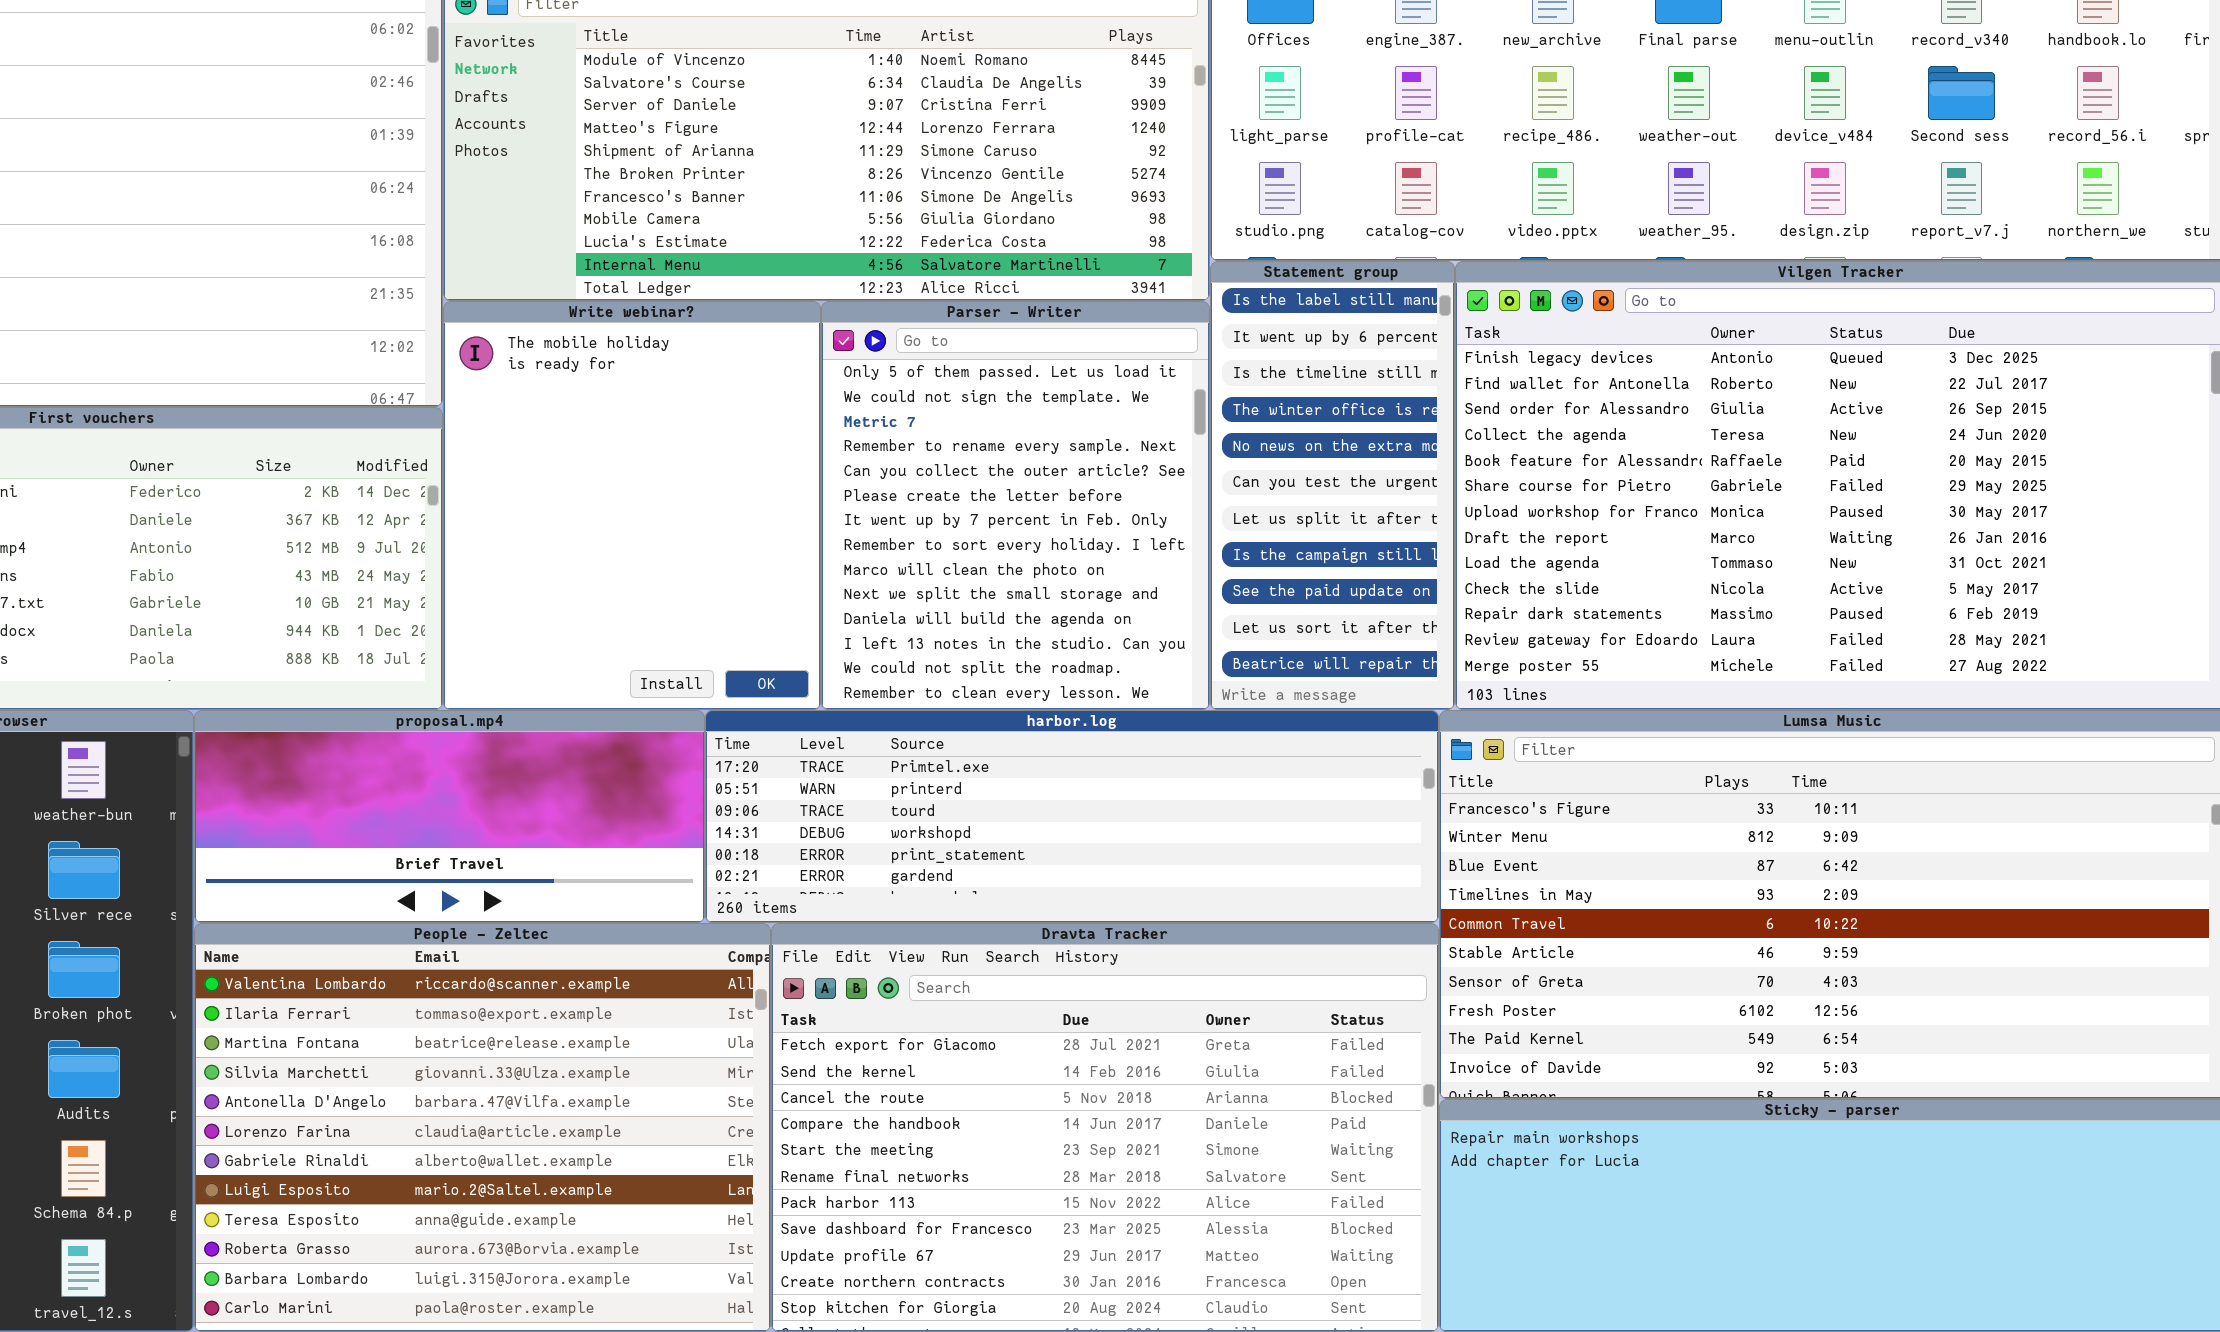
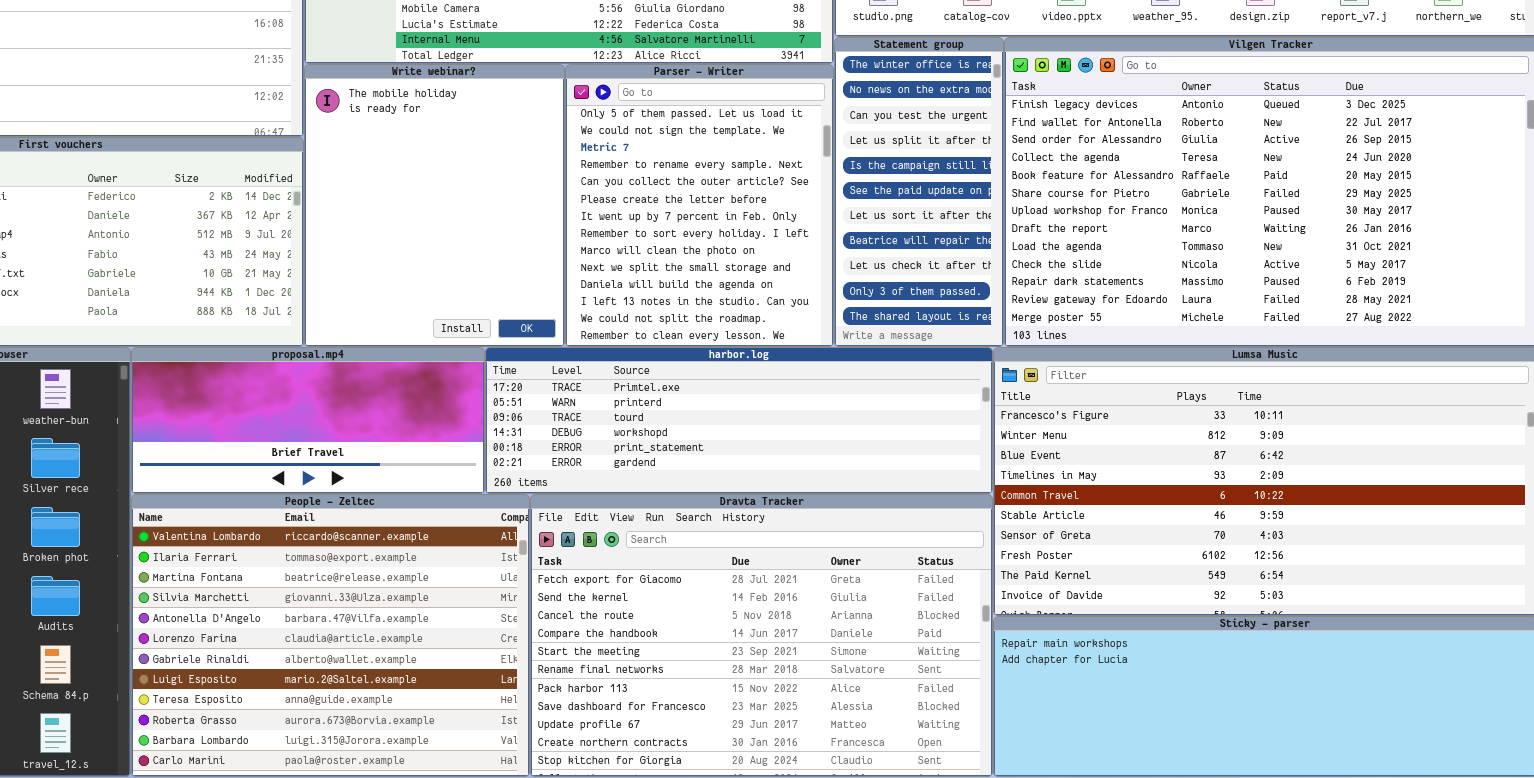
Statement group: [1210,261,1455,710] -> [834,37,1004,347], scrolled down 3 rows

